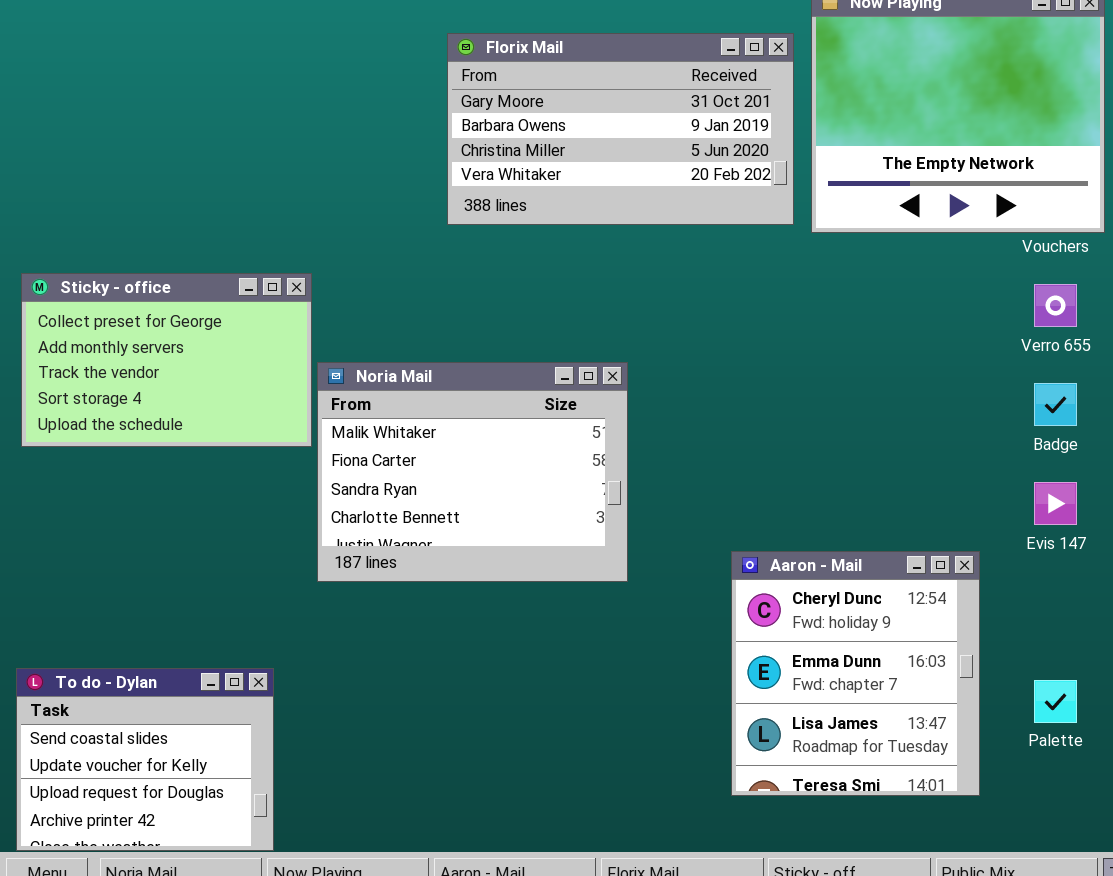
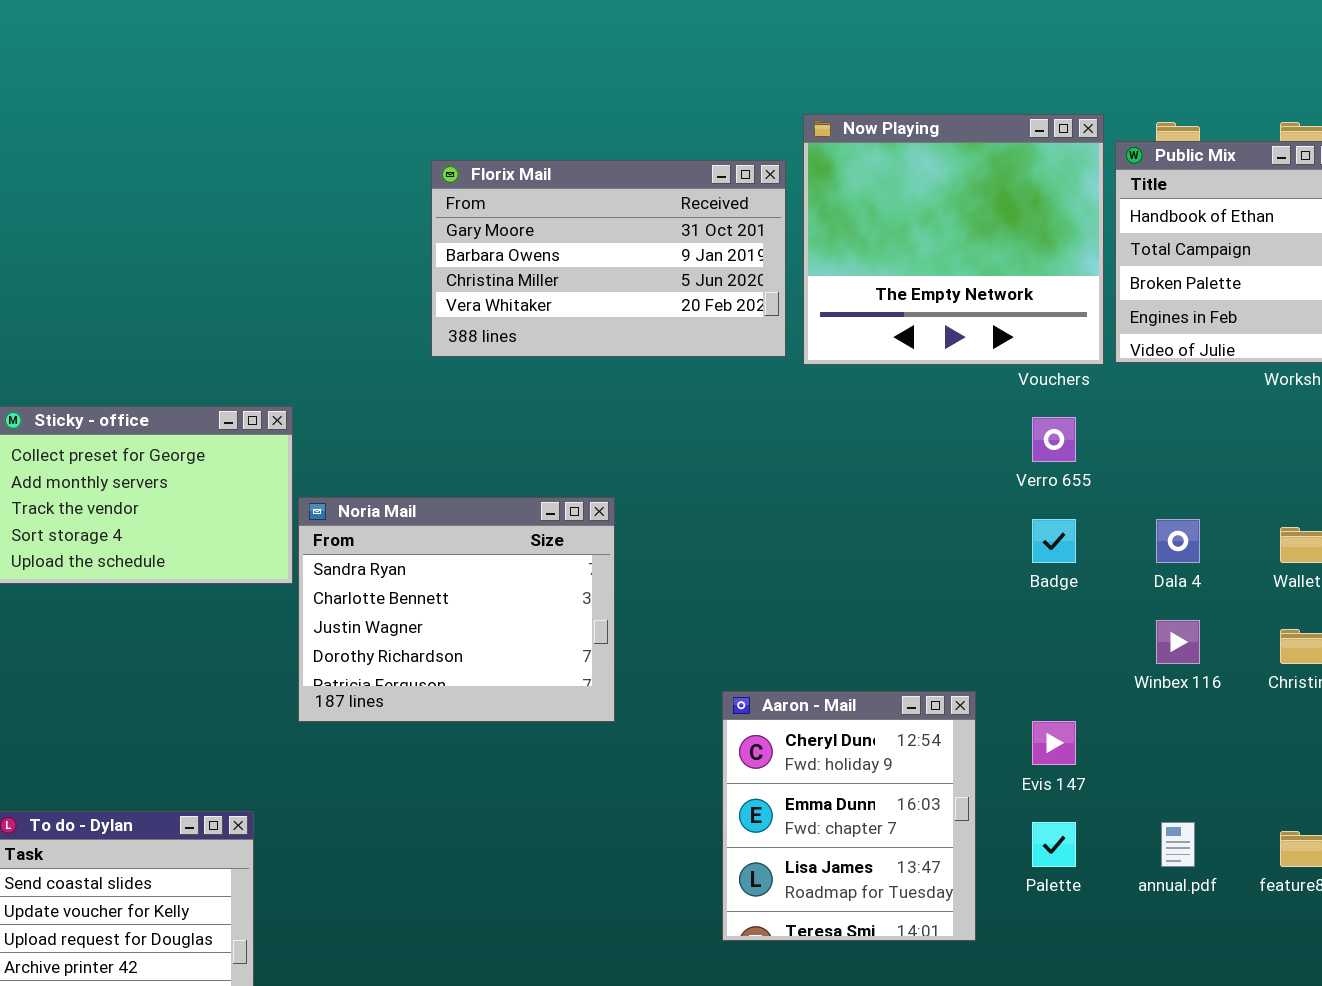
Noria Mail: [317,362,628,582] -> [298,497,615,722], scrolled down 2 rows
Evis 147: [1034,482,1077,525] -> [1032,721,1076,765], moved

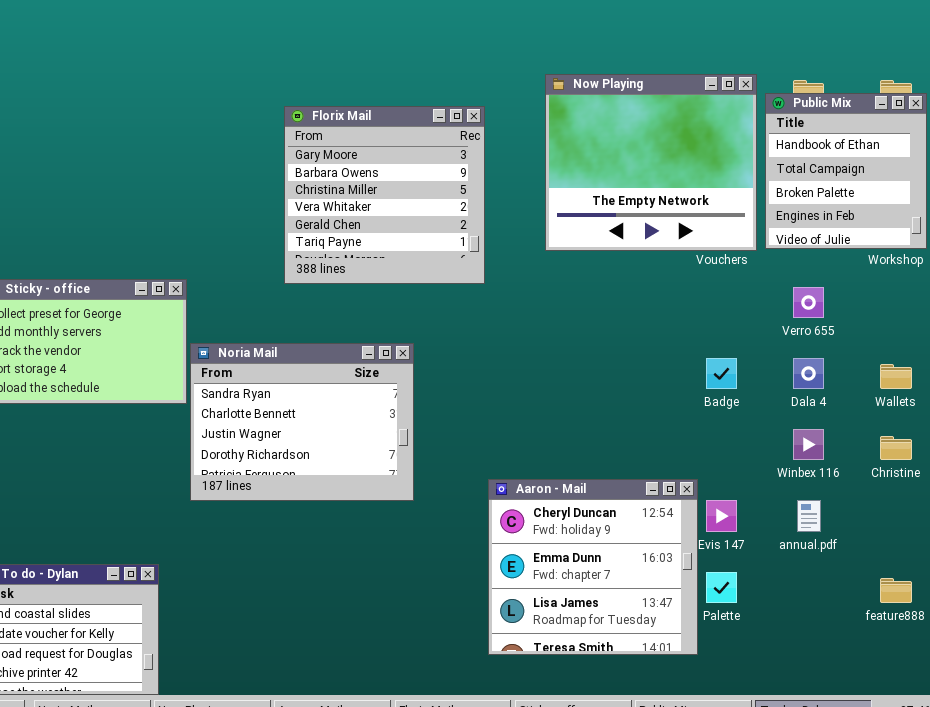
Florix Mail: [431,160,786,357] -> [284,106,485,284], resized
Verro 655: [1032,417,1076,462] -> [793,287,824,318], moved
Aaron - Mail: [722,691,976,941] -> [488,479,698,655], resized
annual.pdf: [1161,822,1195,867] -> [797,500,821,532], moved

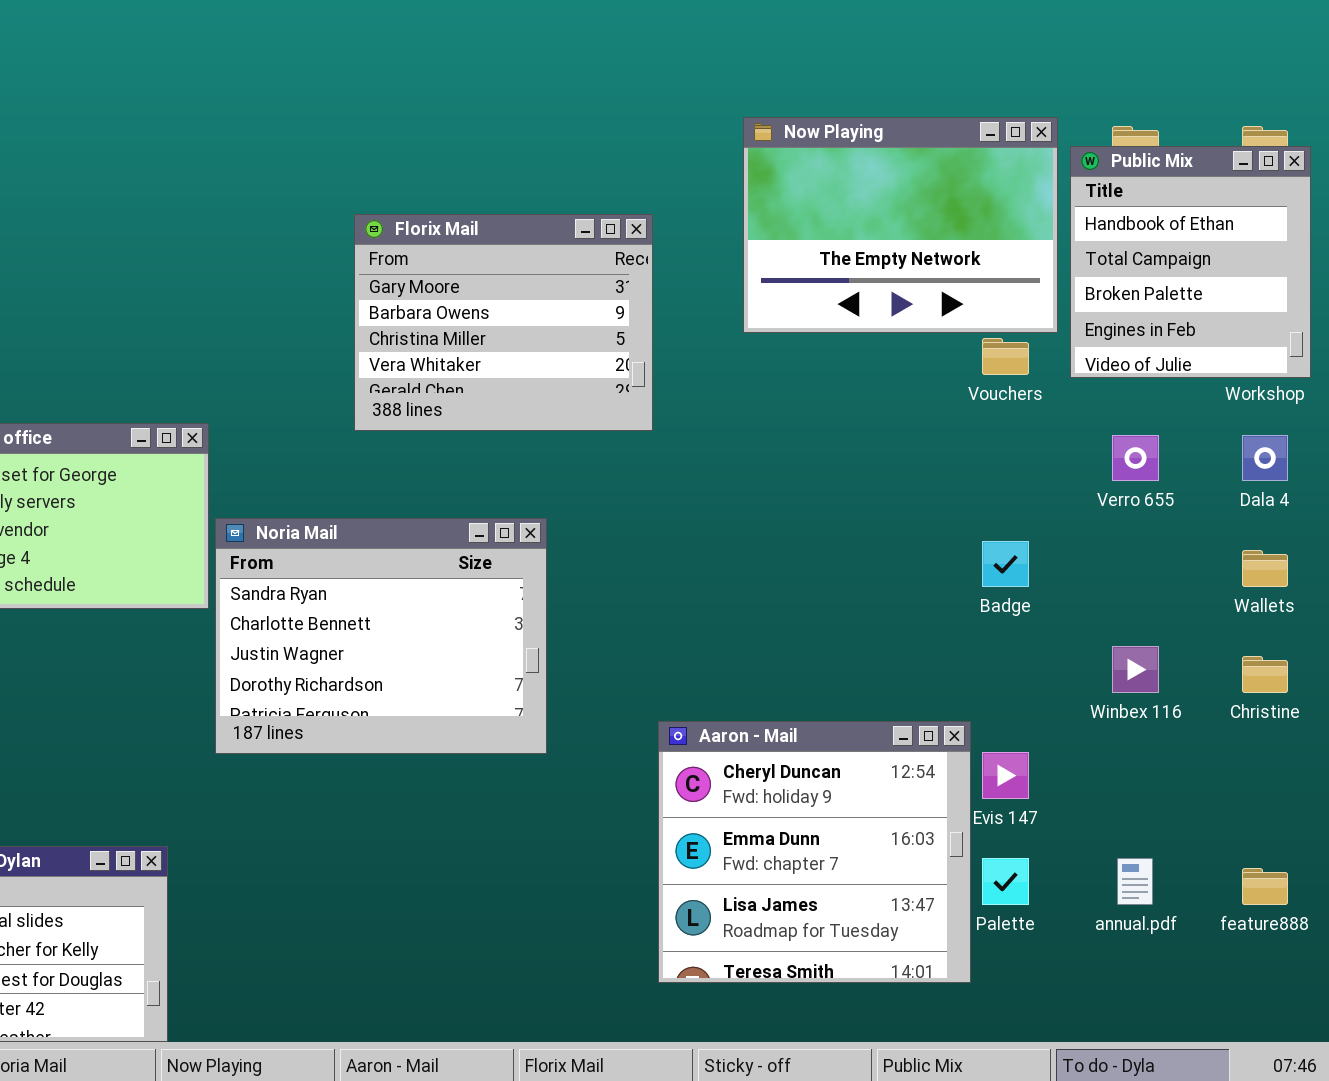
Now Playing: [545,74,757,251] -> [743,117,1058,333], resized
Florix Mail: [284,106,485,284] -> [354,214,653,431], resized
Dala 4: [793,358,824,389] -> [1242,435,1288,481], moved
annual.pdf: [797,500,821,532] -> [1117,858,1153,905], moved

